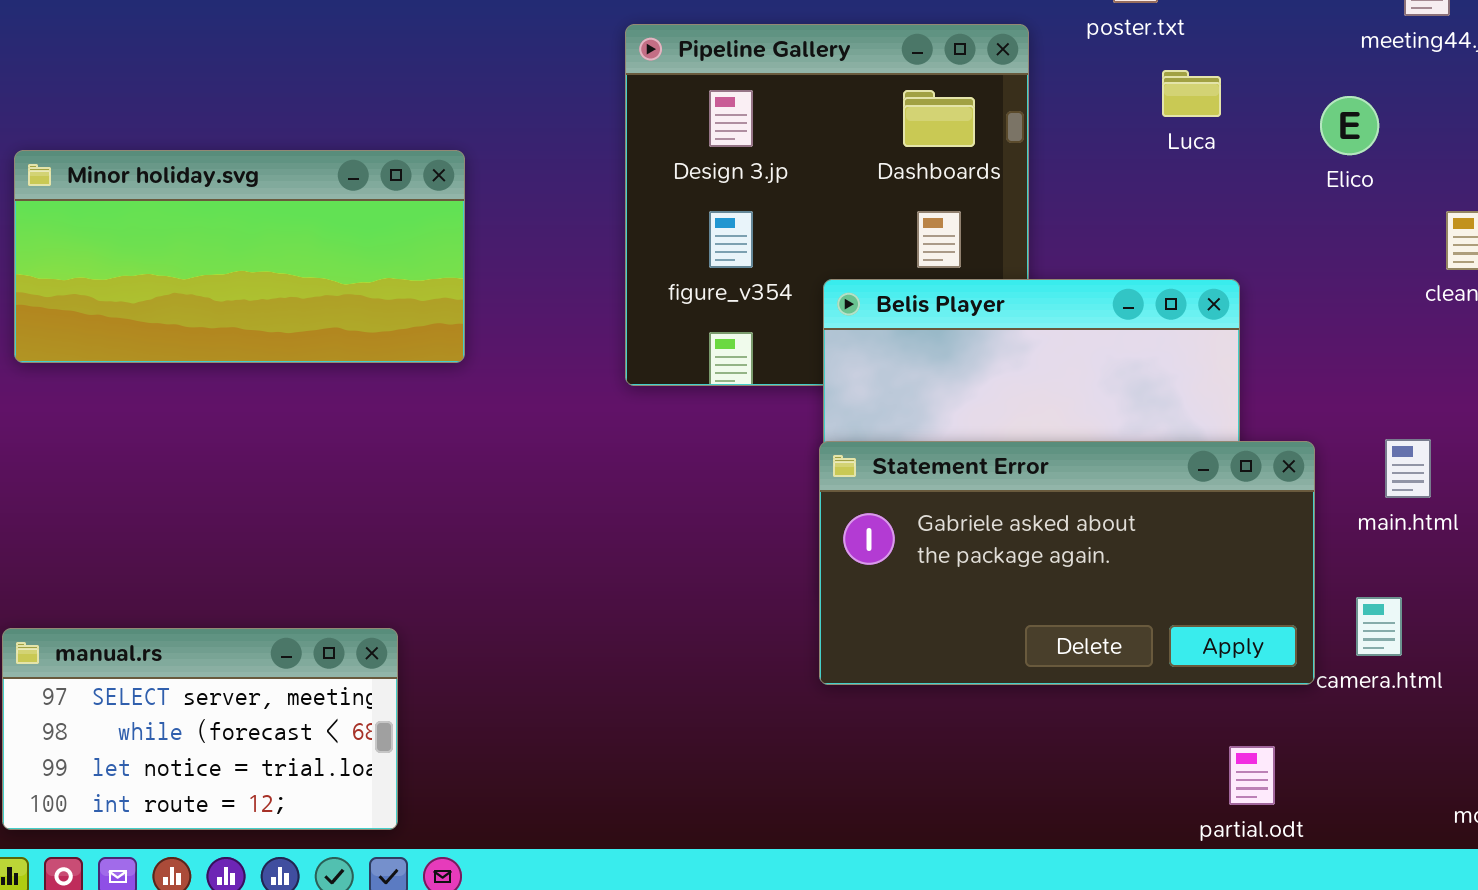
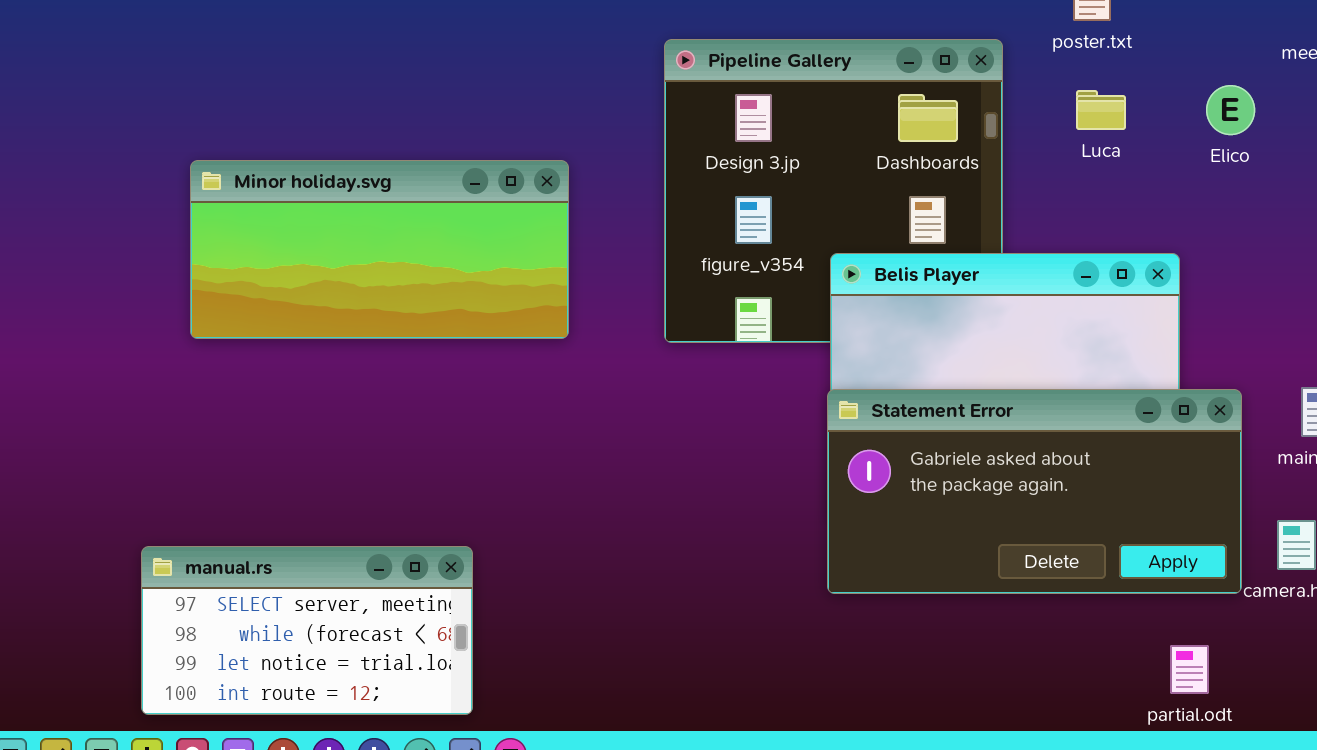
Luca: [1162,70,1221,117] -> [1076,90,1126,130], moved
Elico: [1320,96,1379,155] -> [1206,85,1255,135], moved
Minor holiday.svg: [14,150,465,363] -> [190,160,569,339], moved

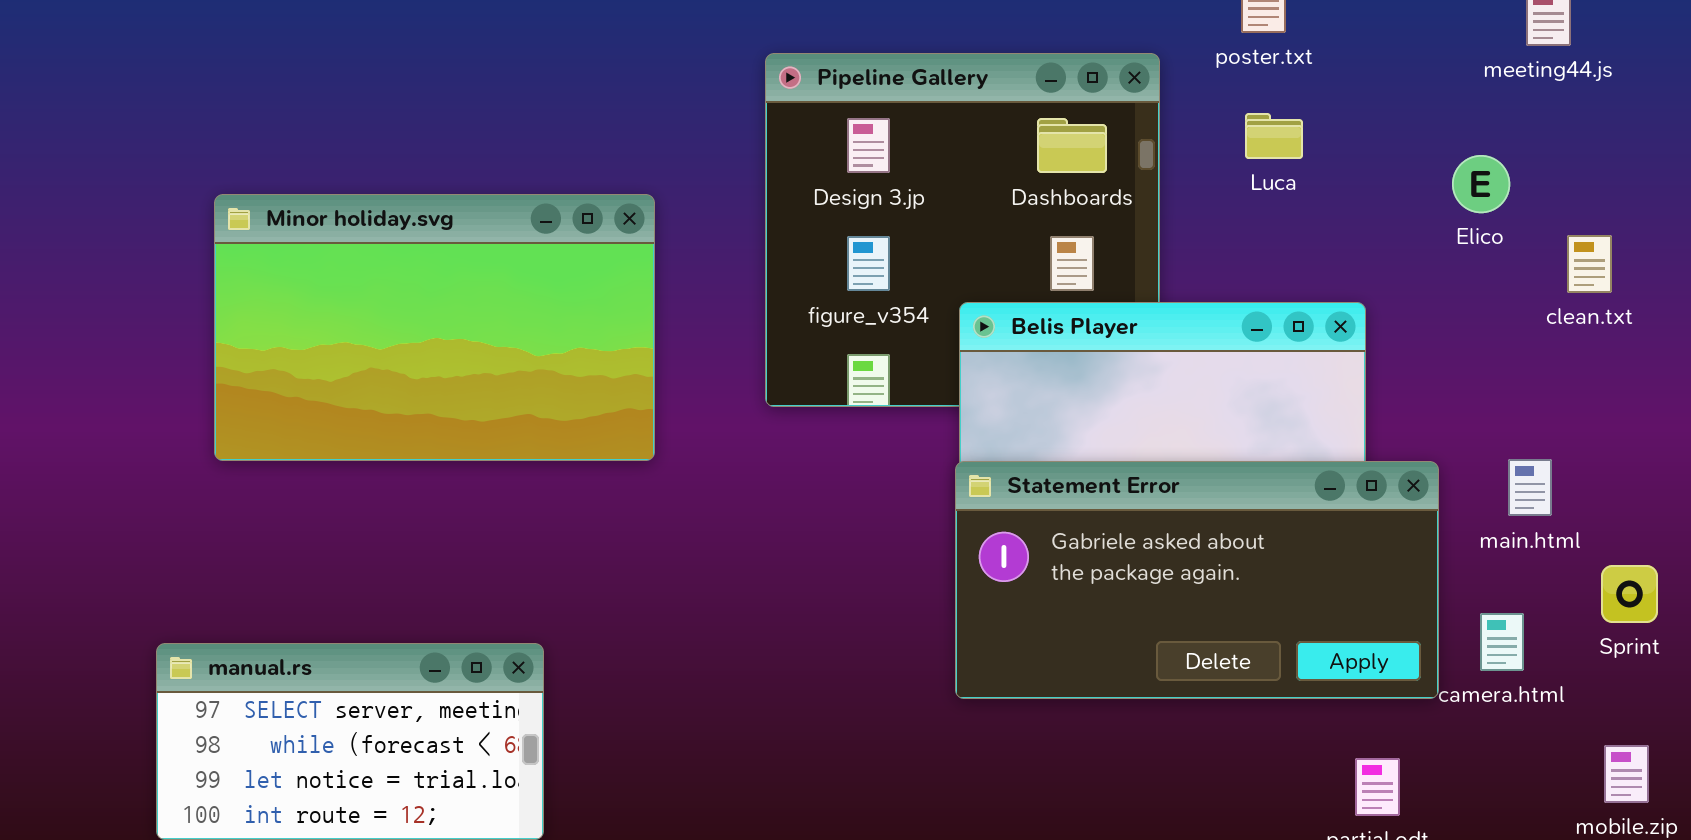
Elico: [1206,85,1255,135] -> [1452,155,1510,213], moved
Minor holiday.svg: [190,160,569,339] -> [214,194,655,461], resized

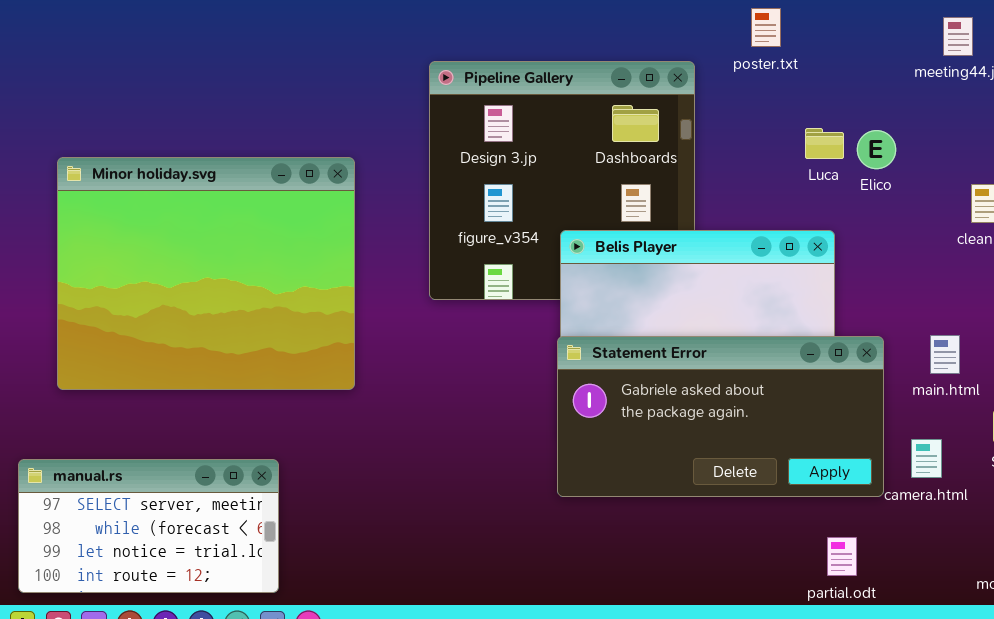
Luca: [1245,113,1303,159] -> [805,128,844,159], moved
Elico: [1452,155,1510,213] -> [857,130,896,169], moved
Minor holiday.svg: [214,194,655,461] -> [57,157,355,390], resized

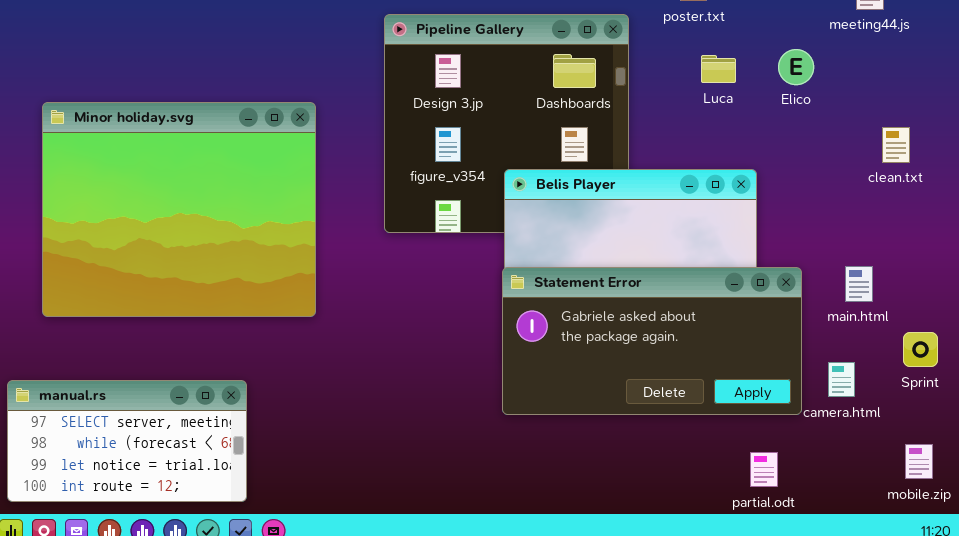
Luca: [805,128,844,159] -> [701,55,736,83], moved
Elico: [857,130,896,169] -> [778,49,814,85], moved

